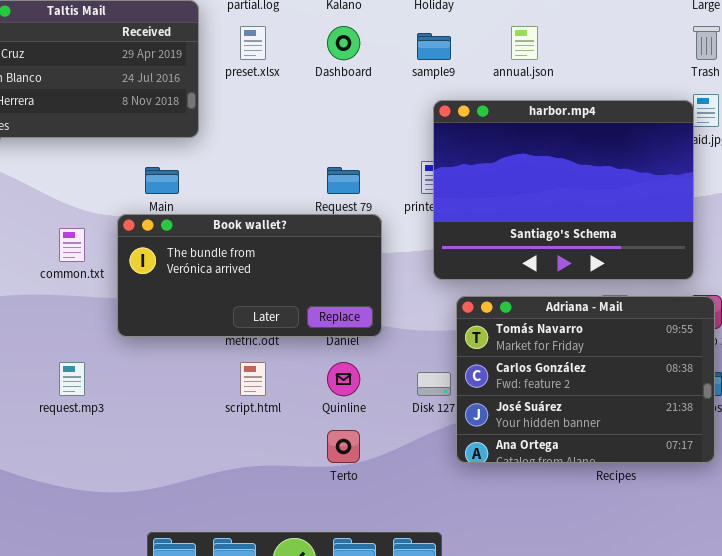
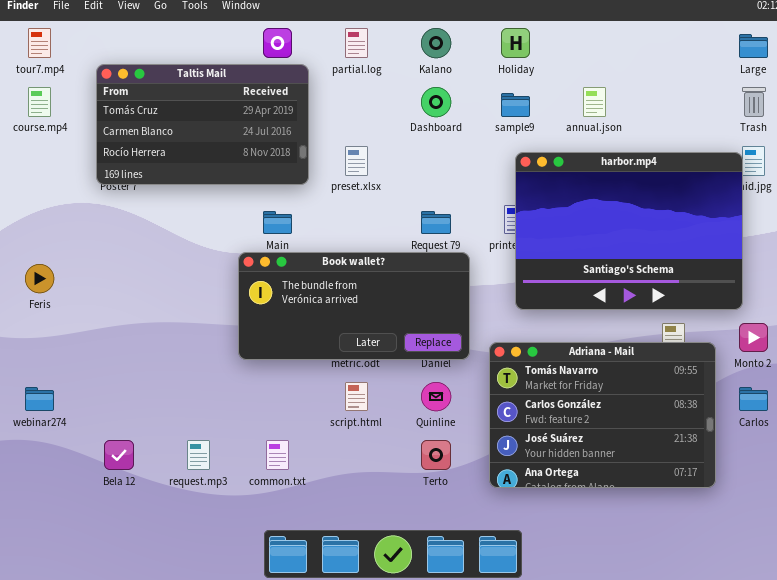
preset.xlsx: [240,26,266,60] -> [345,146,368,176], moved
common.txt: [59,228,85,262] -> [266,440,289,470], moved
Adriana - Mail: [456,296,715,463] -> [489,342,716,488], moved
request.mp3: [59,362,85,396] -> [187,440,210,470], moved

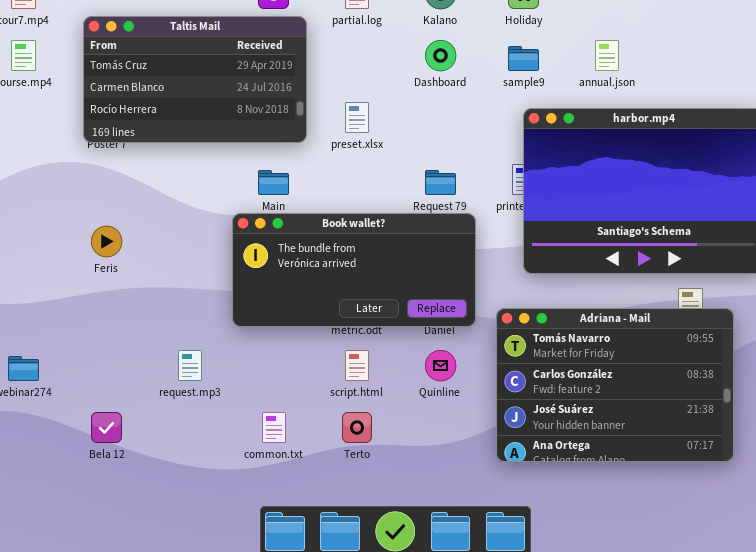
Feris: [25,264,54,293] -> [91,226,122,257], moved
request.mp3: [187,440,210,470] -> [178,350,202,381], moved
Terto: [421,440,451,470] -> [342,412,372,443], moved

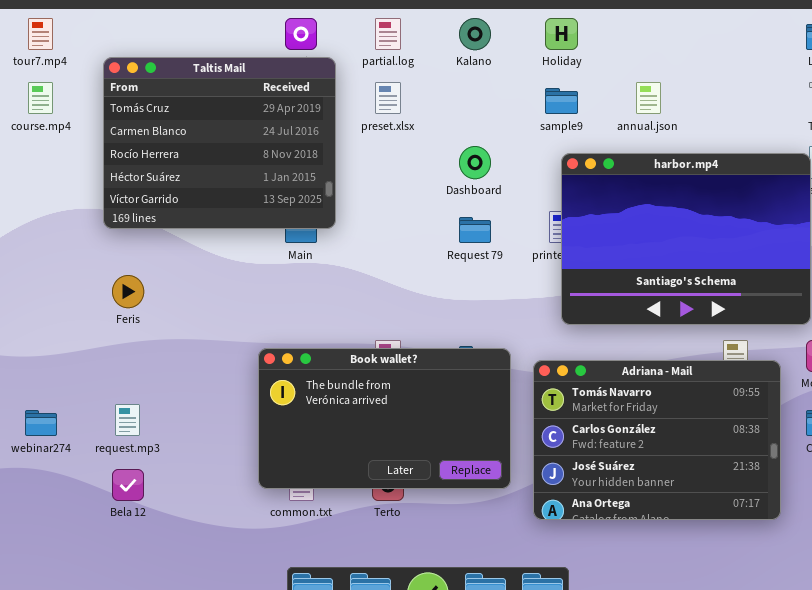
Taltis Mail: [83,16,307,143] -> [103,57,336,229], resized
Dashboard: [425,40,456,71] -> [459,146,491,179], moved
preset.xlsx: [345,102,369,133] -> [375,82,401,114], moved
Book wallet?: [232,213,476,327] -> [258,348,511,489], moved, resized
request.mp3: [178,350,202,381] -> [115,404,140,436], moved

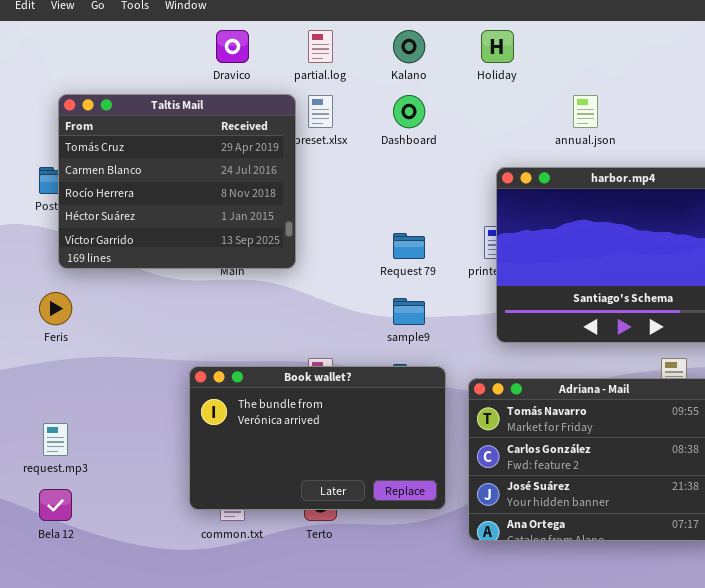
Taltis Mail: [103,57,336,229] -> [58,94,296,269], moved
sample9: [545,88,578,114] -> [393,298,425,325], moved
Dashboard: [459,146,491,179] -> [393,95,425,128], moved

